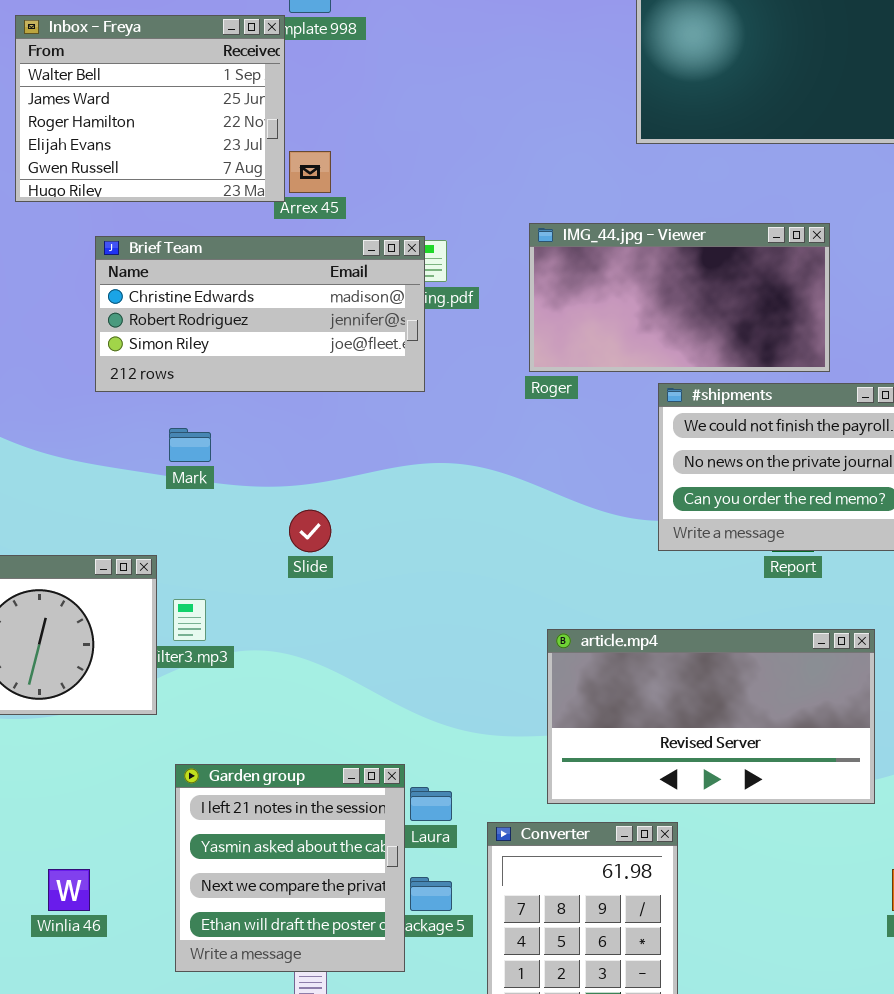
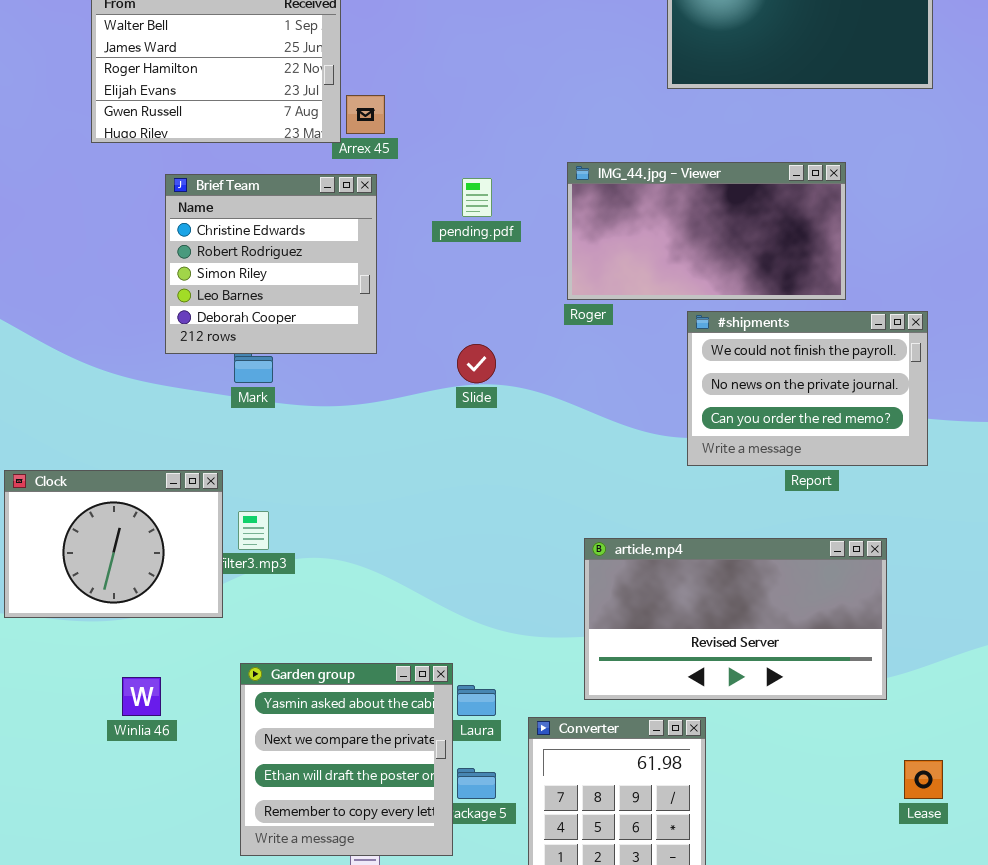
Brief Team: [95,236,425,392] -> [165,174,377,354], resized
Slide: [289,510,331,552] -> [457,344,496,383], moved
Garden group: [175,764,405,972] -> [240,663,453,856], scrolled down 1 row
Winlia 46: [48,869,90,911] -> [122,677,161,716], moved

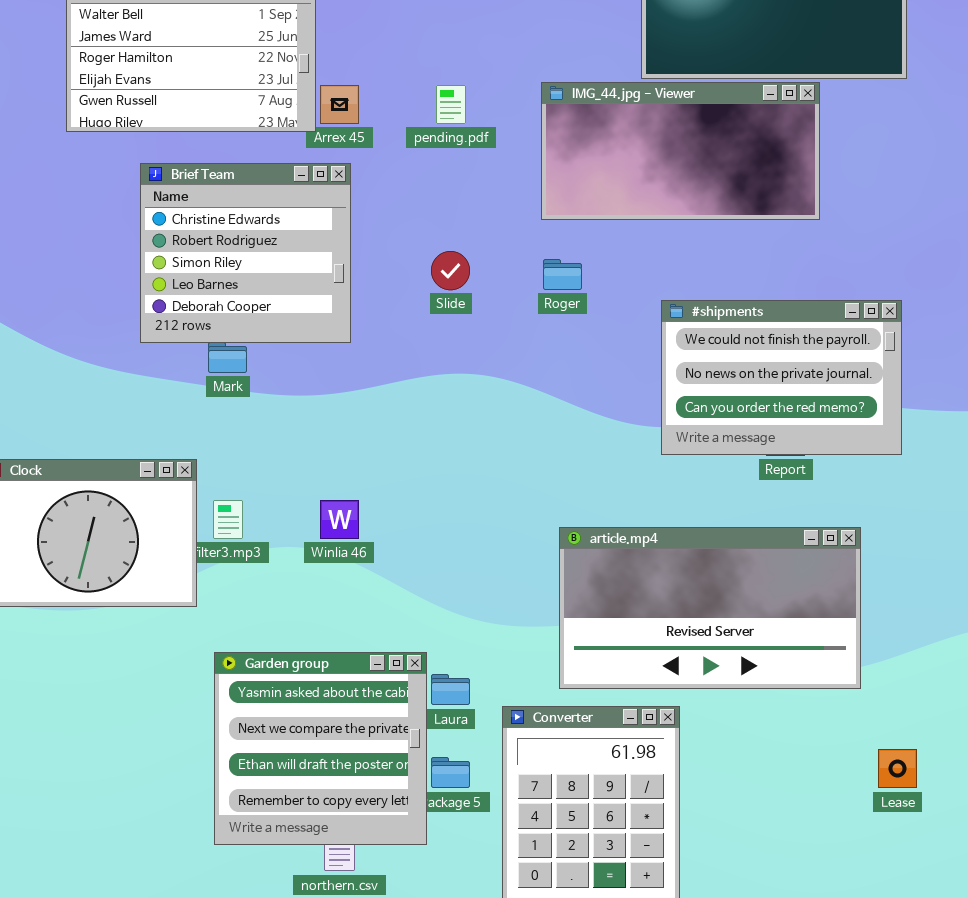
IMG_44.jpg - Viewer: [567,162,846,300] -> [541,82,820,220], moved
pending.pdf: [462,178,492,217] -> [436,85,466,124], moved
Slide: [457,344,496,383] -> [431,251,470,290], moved
Winlia 46: [122,677,161,716] -> [320,500,359,539], moved

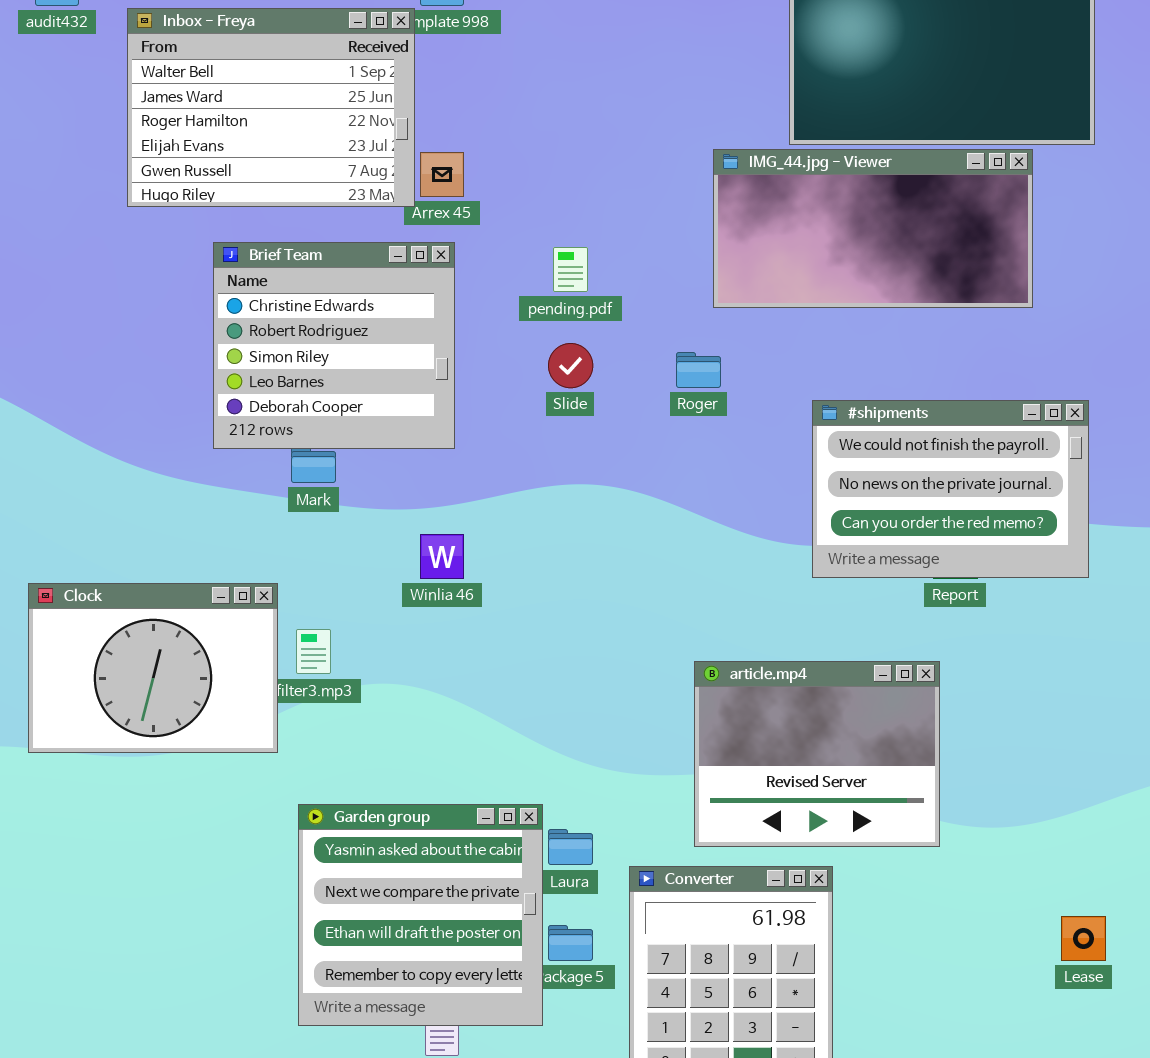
IMG_44.jpg - Viewer: [541,82,820,220] -> [713,149,1033,308], moved
pending.pdf: [436,85,466,124] -> [553,247,588,292], moved
Winlia 46: [320,500,359,539] -> [420,534,464,579], moved
article.mp4: [559,527,861,689] -> [694,661,940,847], resized

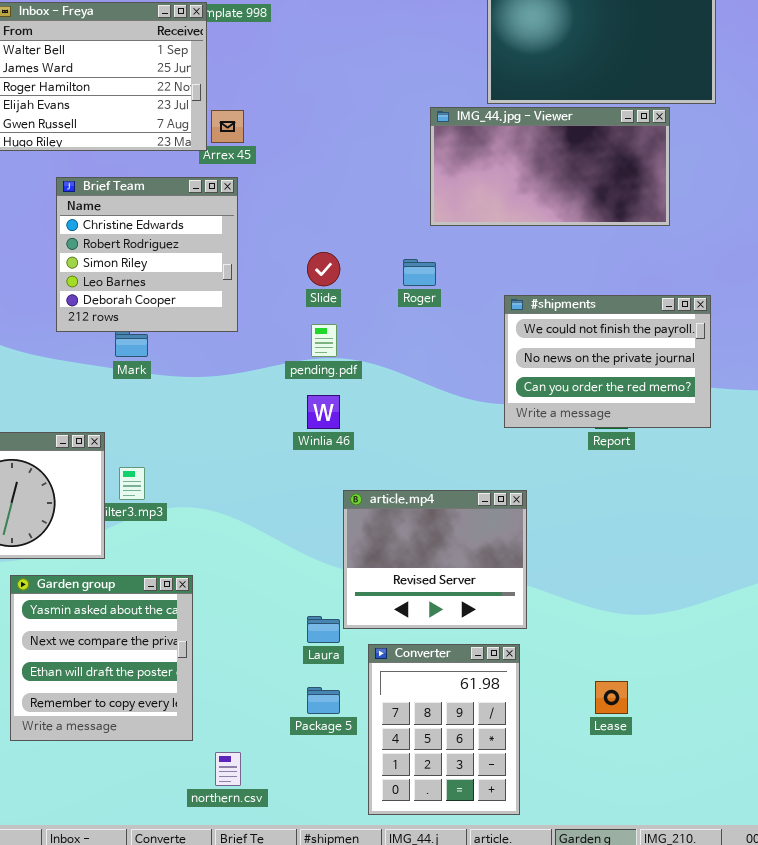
pending.pdf: [553,247,588,292] -> [311,324,337,357], moved
Winlia 46: [420,534,464,579] -> [307,395,340,429], moved
article.mp4: [694,661,940,847] -> [343,490,527,629], moved
Garden group: [298,804,543,1026] -> [10,575,193,741], moved
Lease: [1061,916,1106,961] -> [595,681,628,714], moved

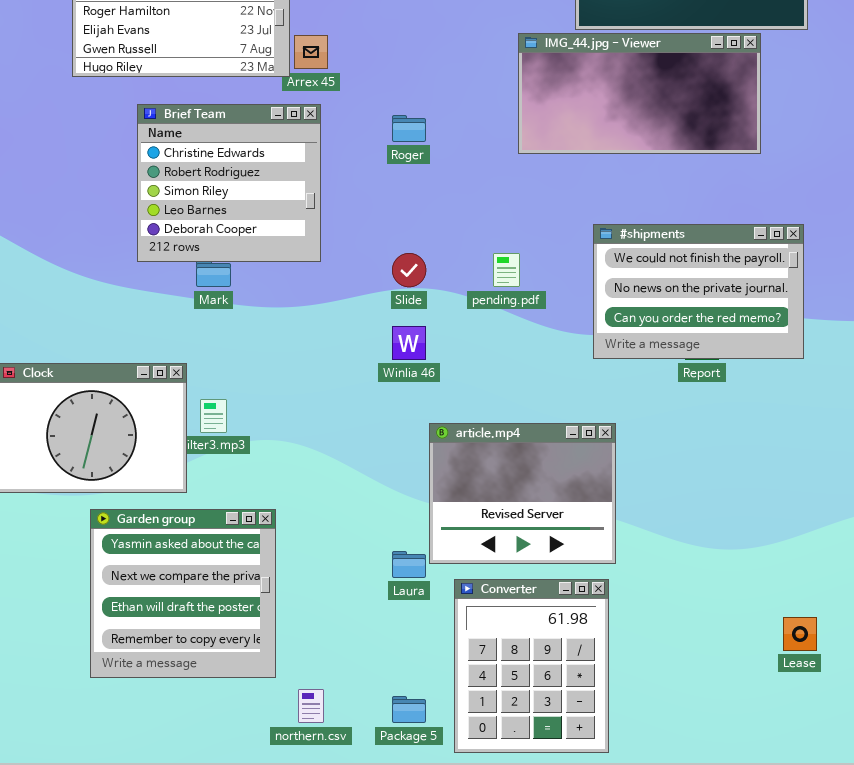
Slide: [307,252,340,286] -> [392,253,426,287], moved
Roger: [403,259,436,286] -> [392,115,426,142], moved
pending.pdf: [311,324,337,357] -> [493,253,520,287], moved
Lease: [595,681,628,714] -> [783,617,817,651], moved
Package 5: [307,687,340,714] -> [392,696,426,723], moved

